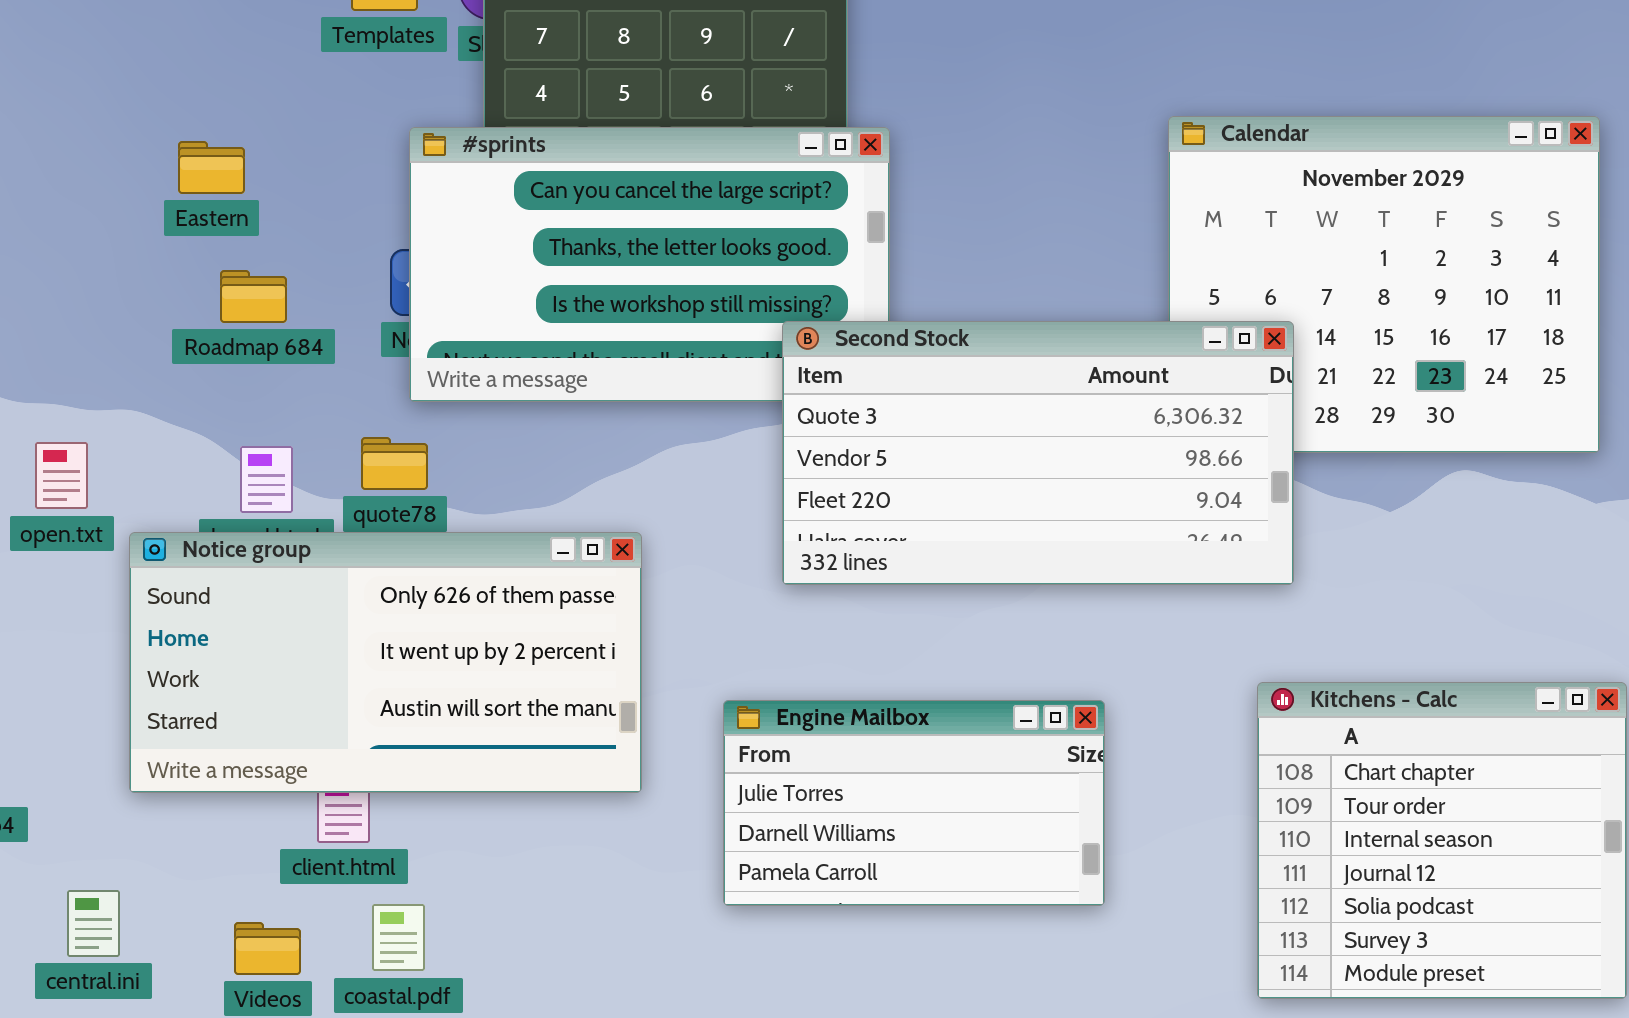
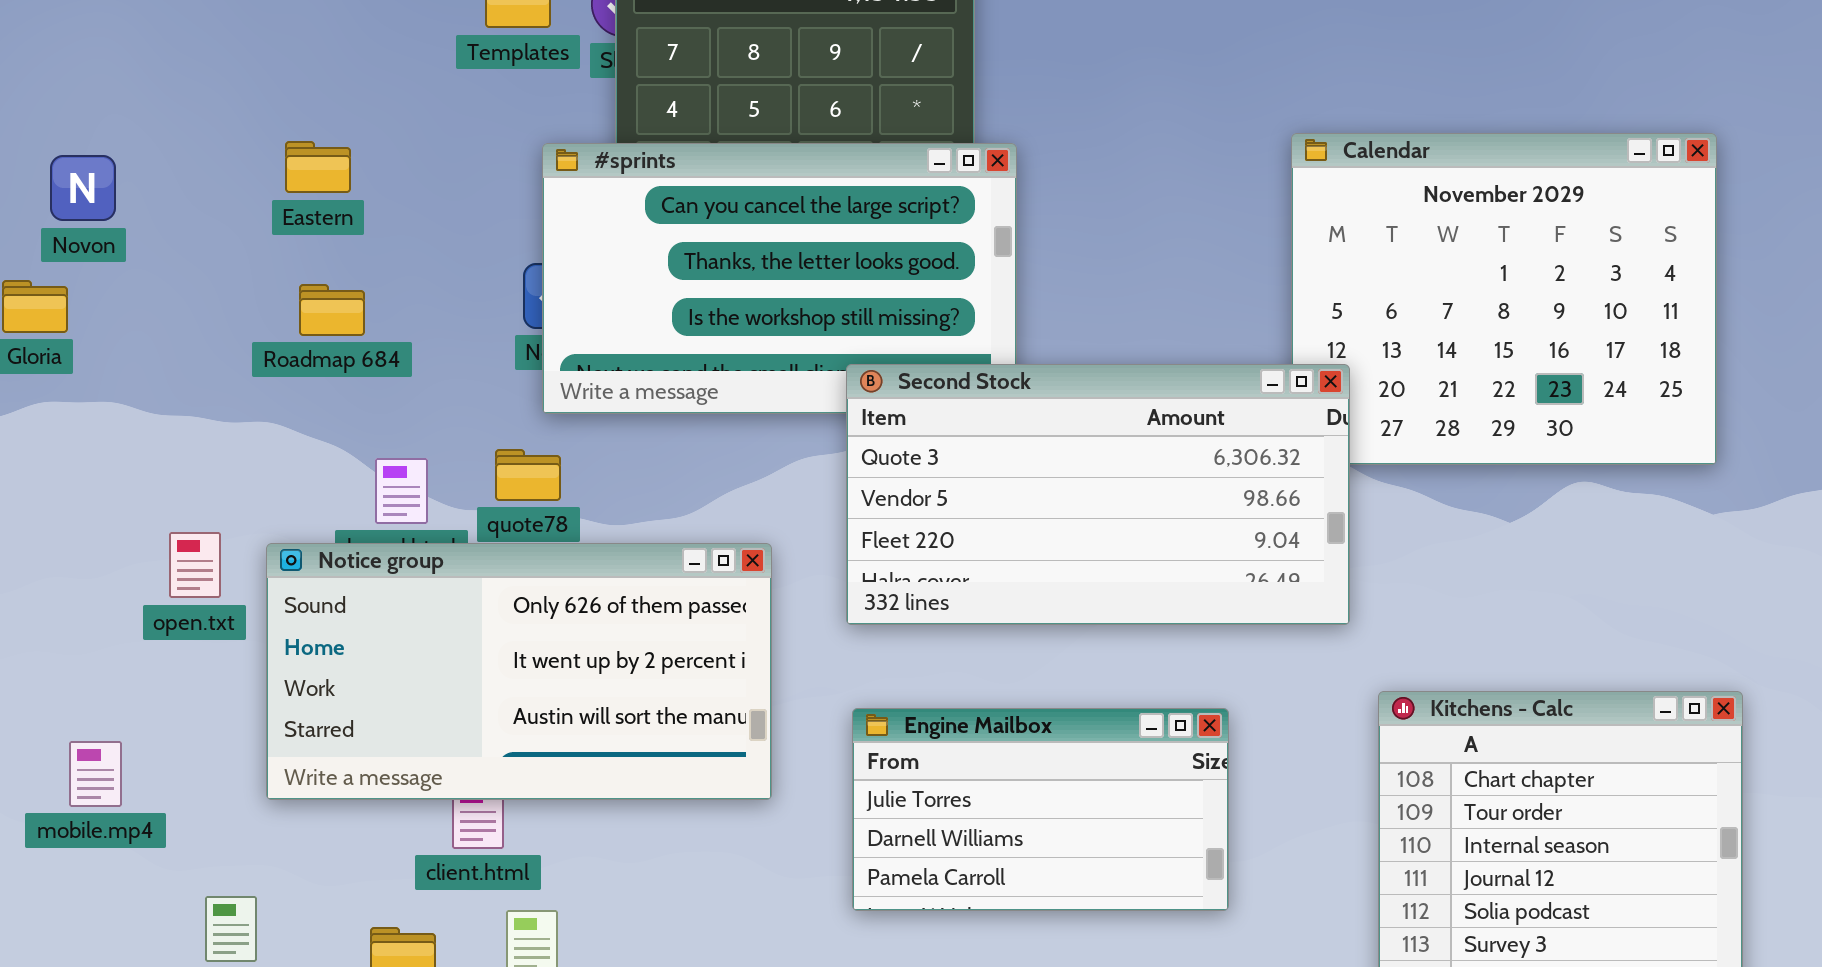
Eastern: [178,141,245,194] -> [285,141,351,193], moved
Roadmap 684: [220,270,287,323] -> [299,284,365,336], moved
Second Stock: [782,321,1294,585] -> [846,364,1350,625], moved
open.txt: [35,442,88,509] -> [169,532,221,598], moved

